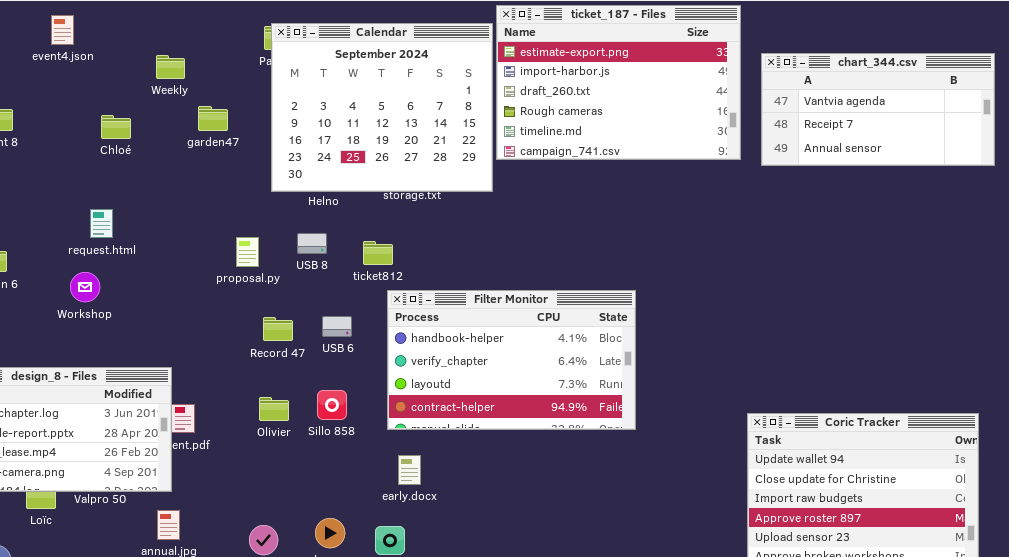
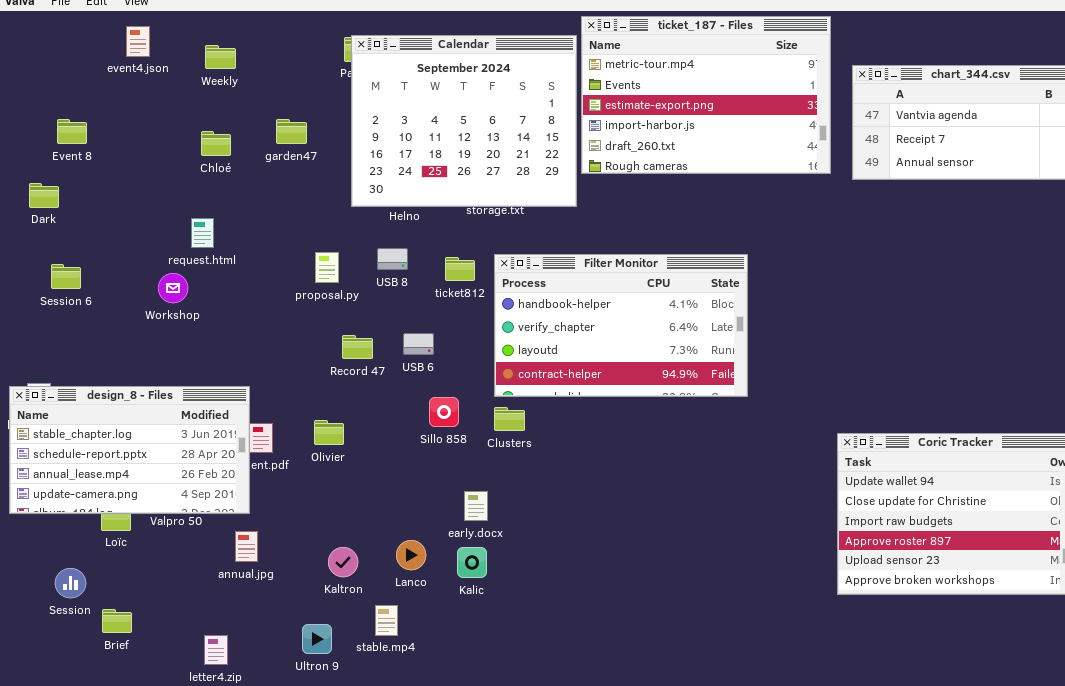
ticket_187 - Files: [496,5,741,160] -> [581,16,831,174], scrolled up 2 rows
Weekly: [156,55,185,79] -> [205,45,236,69], moved
Chloé: [101,115,131,139] -> [201,131,231,156], moved
request.html: [90,209,113,238] -> [191,218,214,248], moved
Workshop: [70,272,100,302] -> [158,273,188,303], moved
Filter Monitor: [387,290,636,430] -> [494,254,748,397], moved
Sillo 858: [317,390,347,420] -> [429,397,459,427], moved
Olivier: [259,397,289,421] -> [314,420,344,445], moved
early.docx: [398,455,421,485] -> [464,491,488,521], moved

